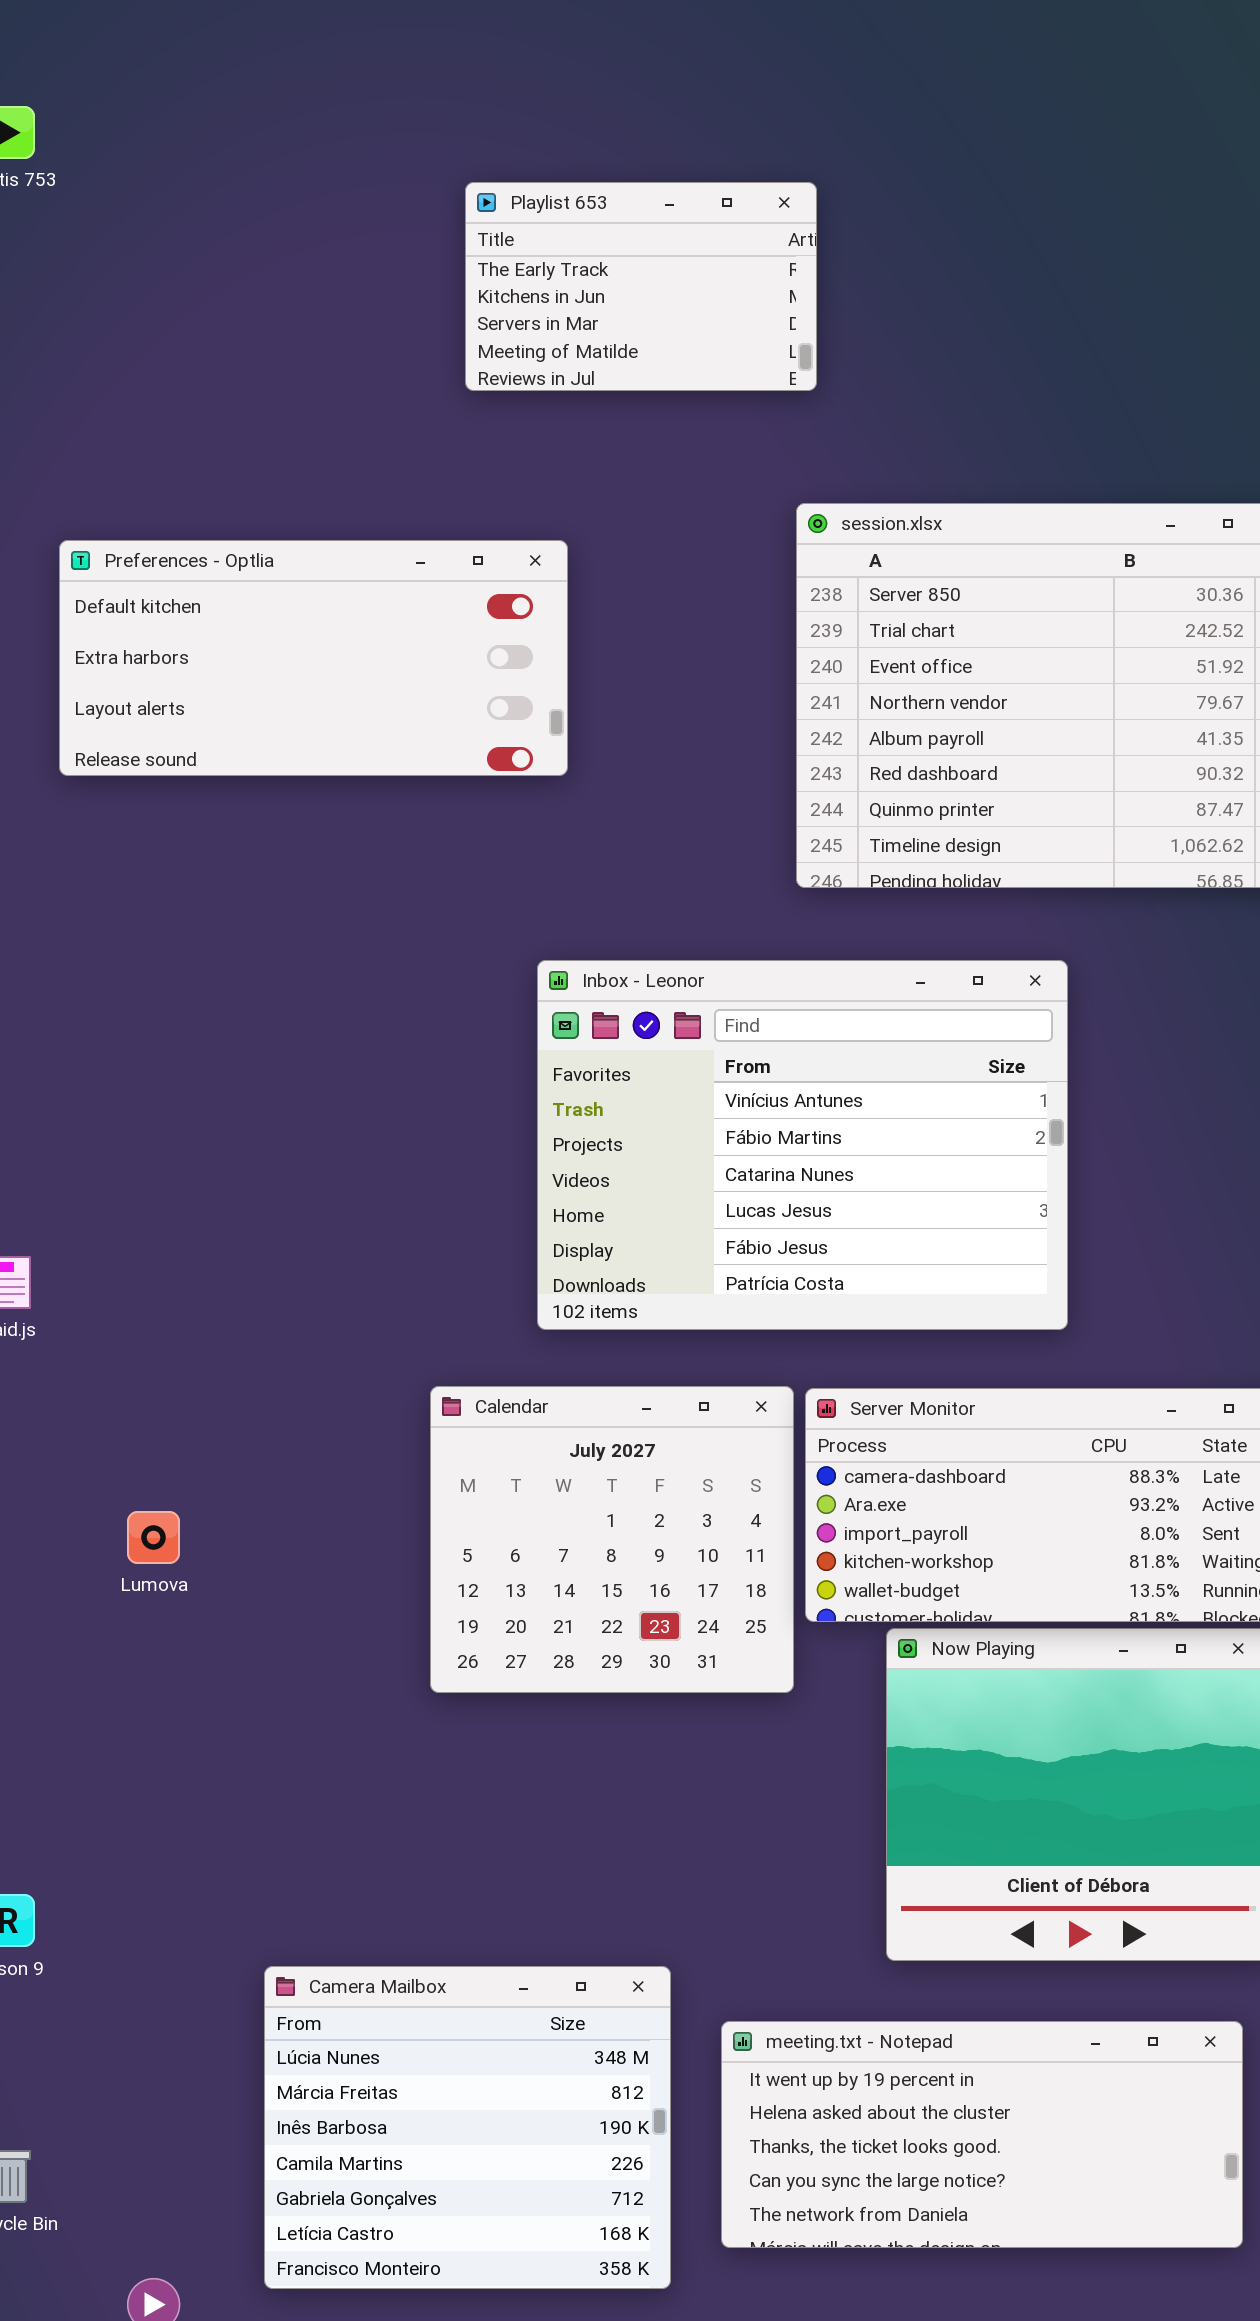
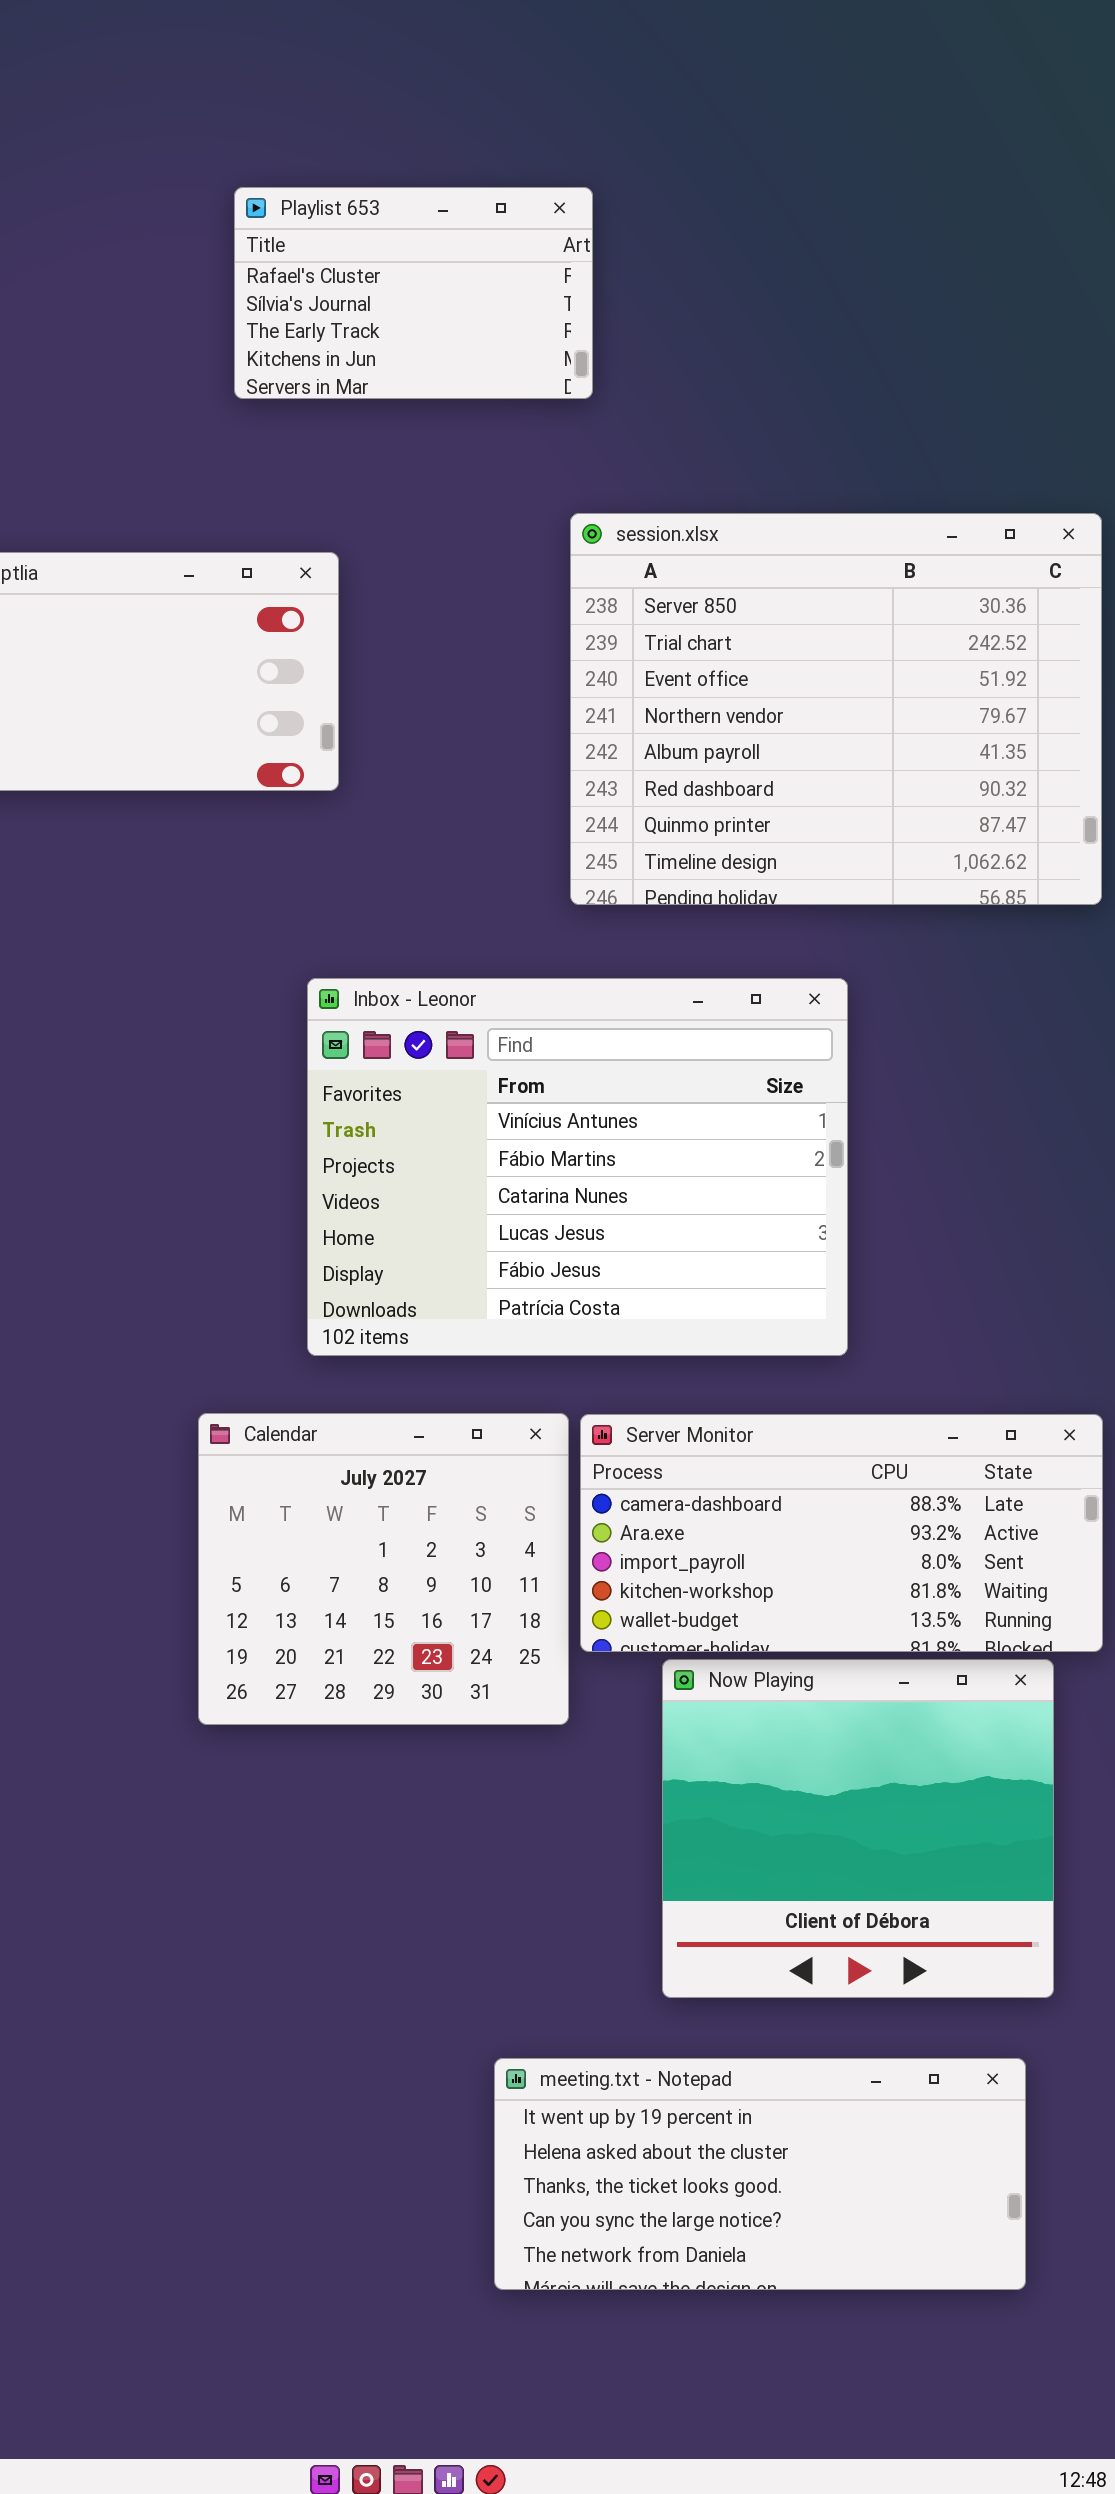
Playlist 653: [465,182,817,391] -> [234,187,593,399], scrolled up 2 rows
Camera Mailbox: [264,1966,671,2289] -> none, closed

